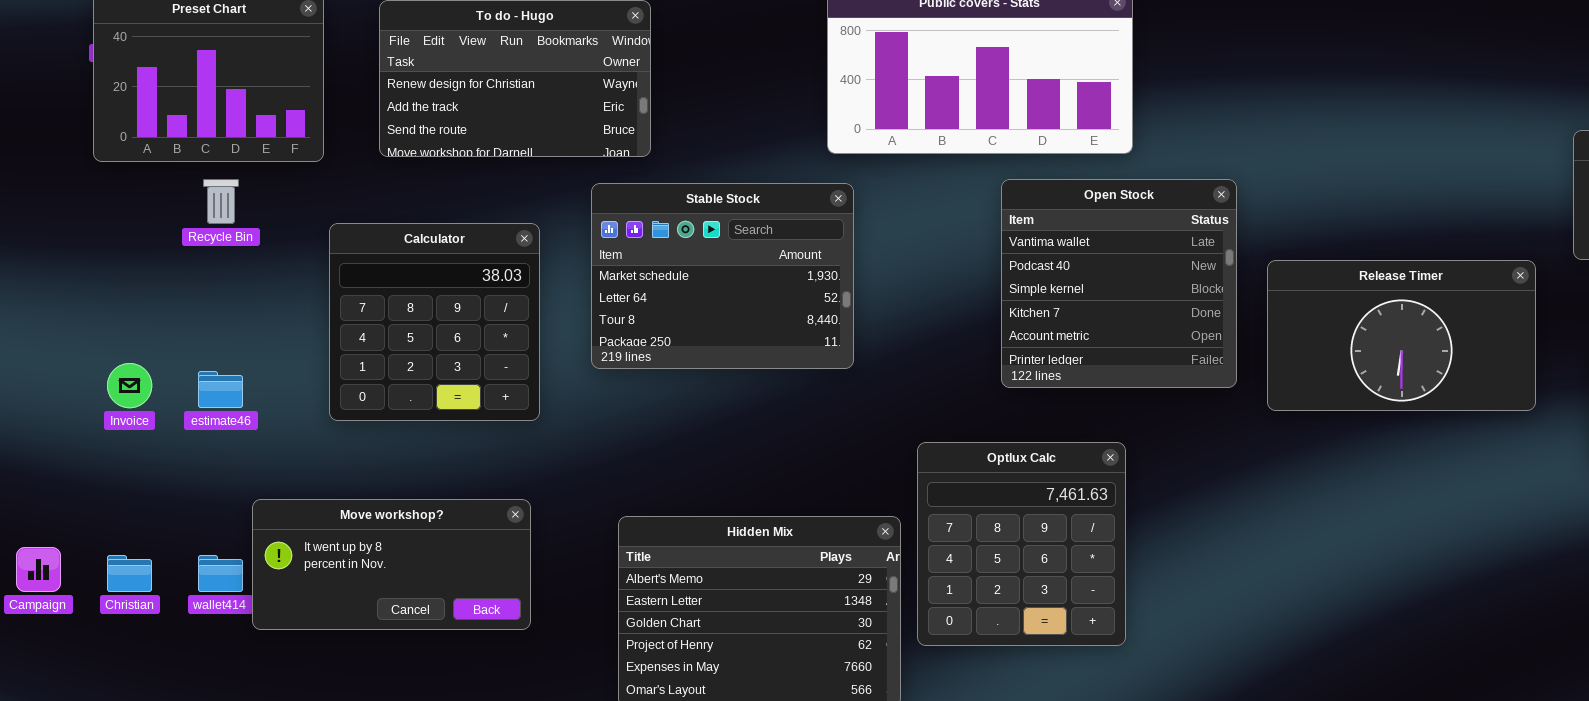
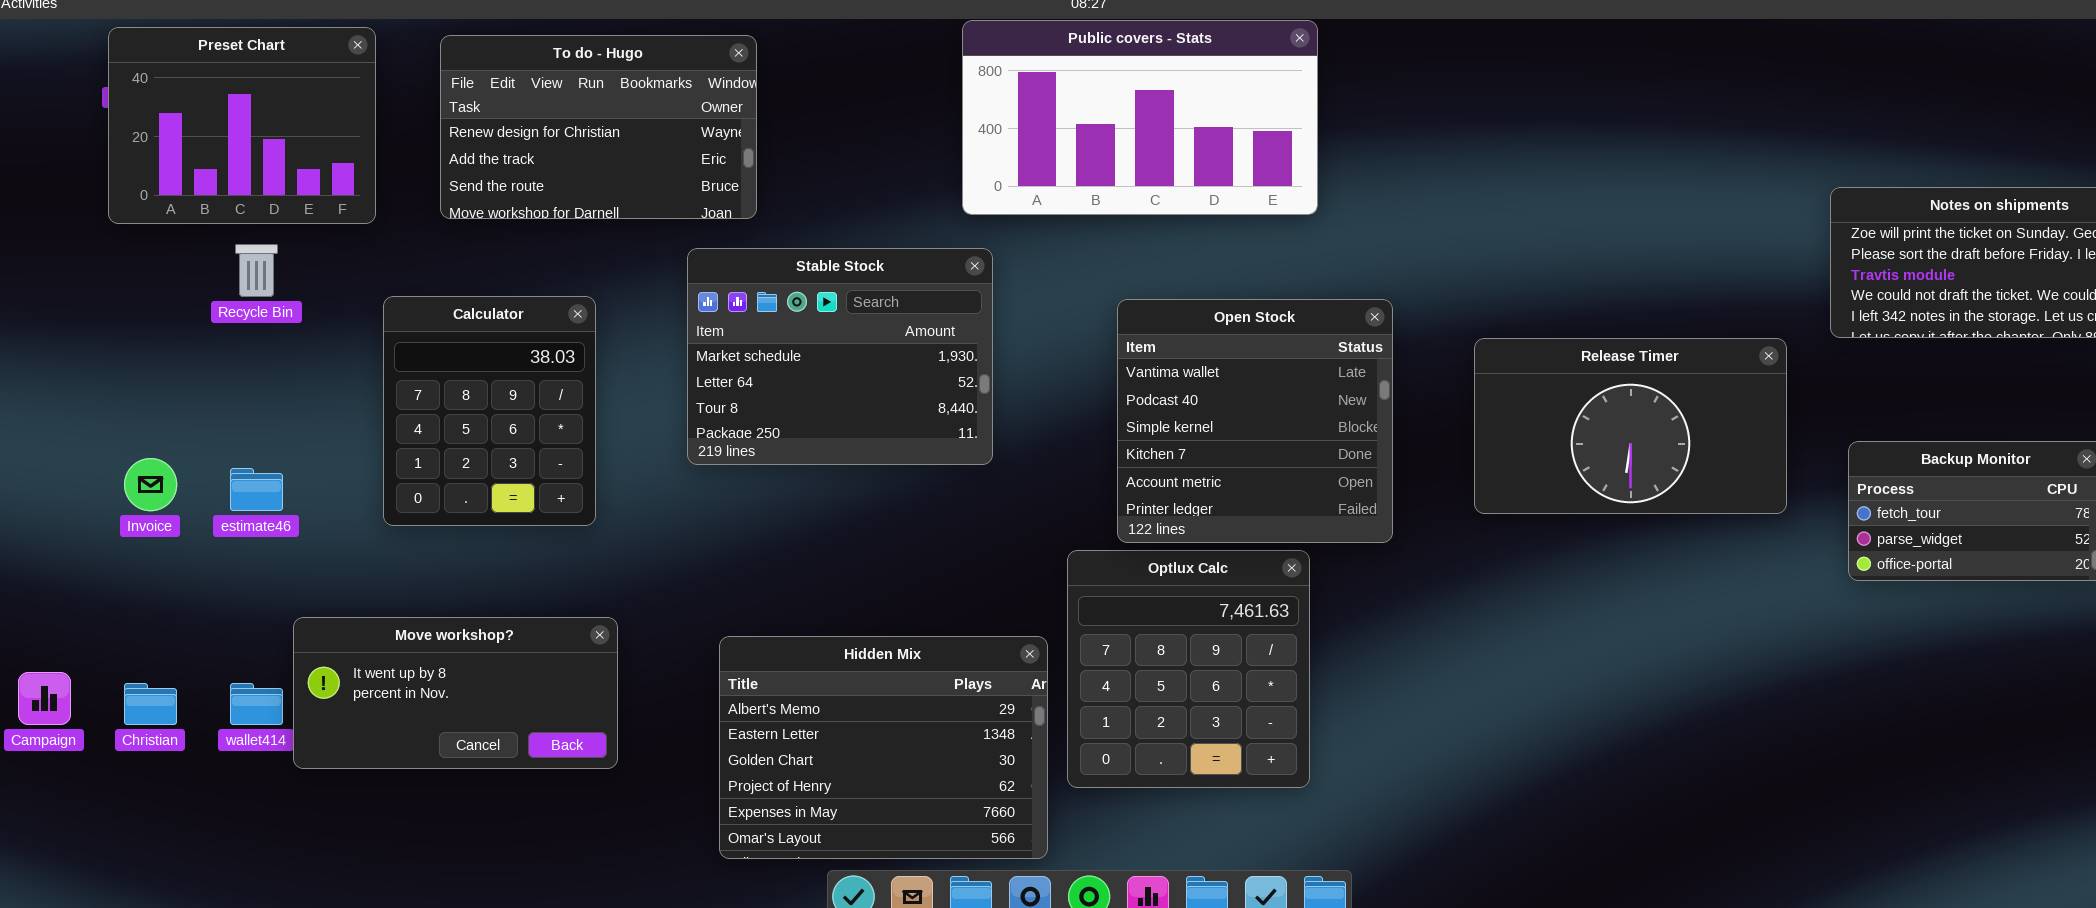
Open Stock: [1001,179,1237,388] -> [1117,299,1393,543], moved
Calculator: [329,223,540,421] -> [383,296,596,526], resized

